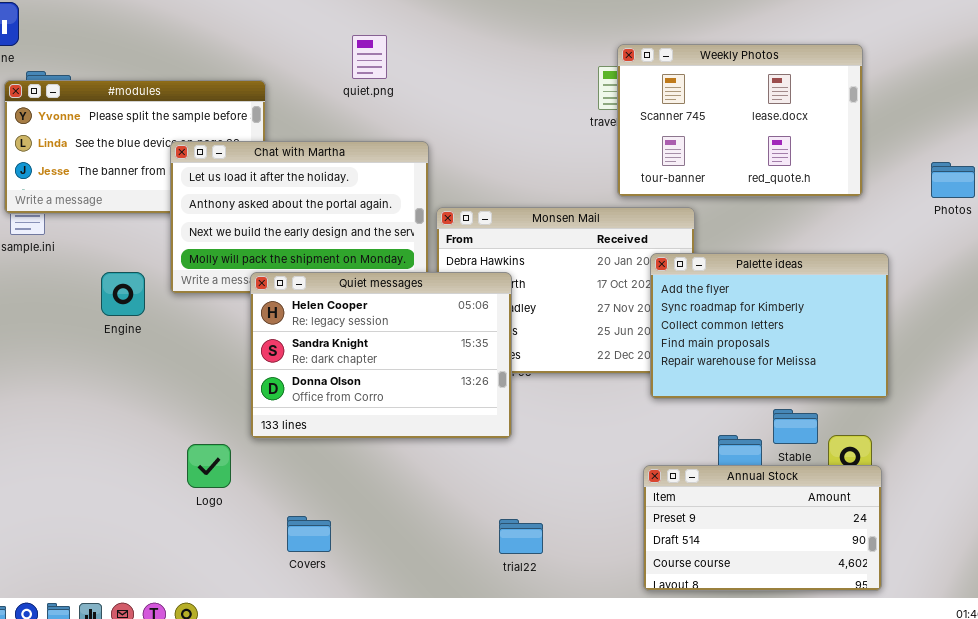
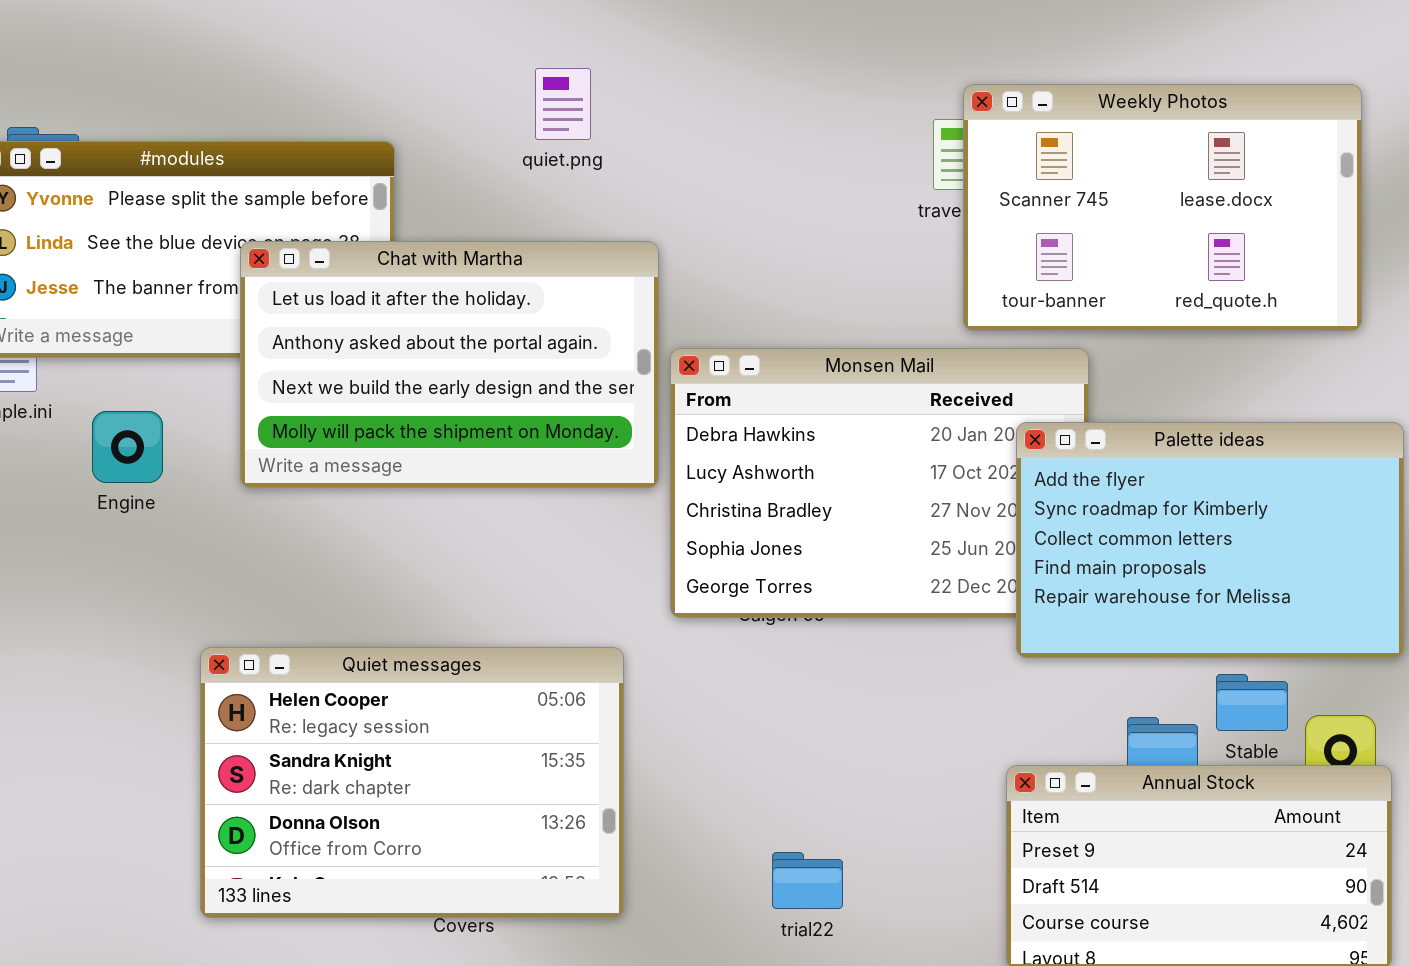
Quiet messages: [250,272,512,439] -> [200,647,624,918], moved
Engine: [101,272,145,316] -> [92,411,163,483], moved

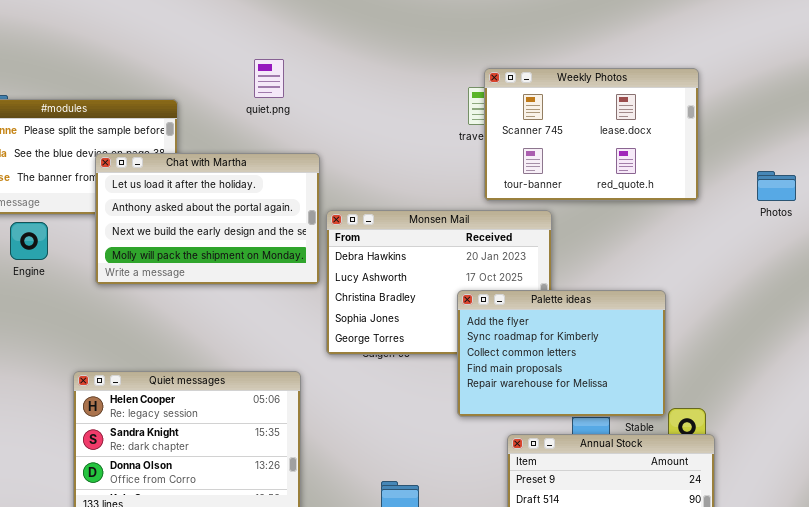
Engine: [92,411,163,483] -> [10,222,48,260], moved
Palette ideas: [1016,422,1404,658] -> [457,290,666,417], moved

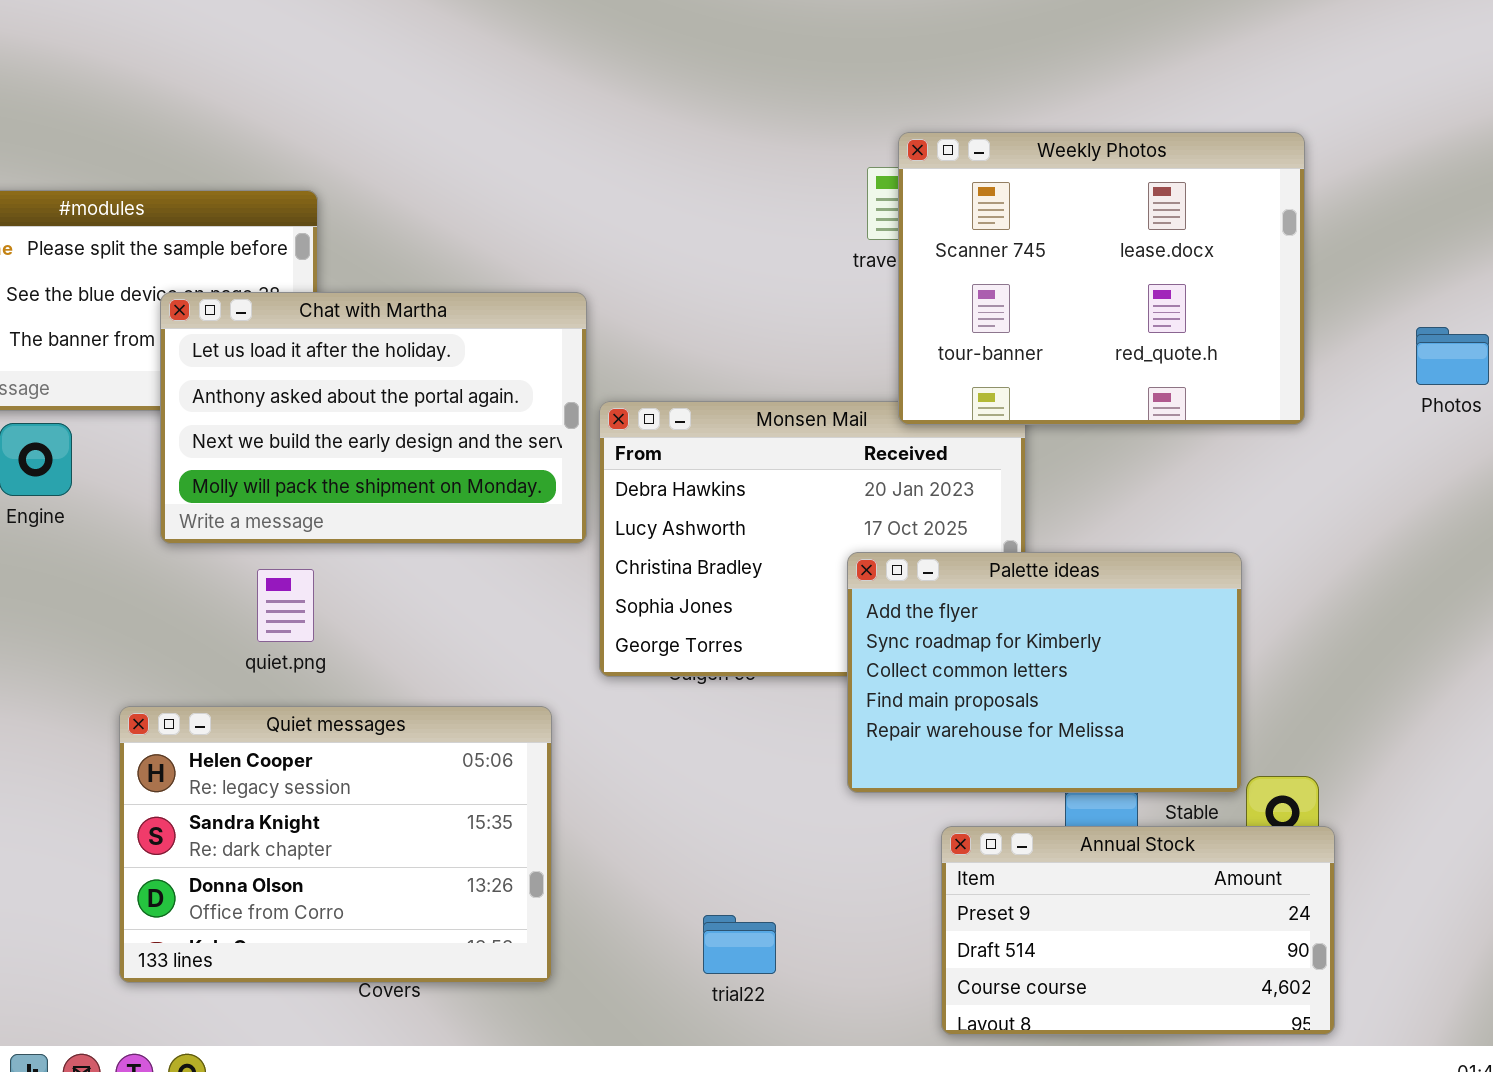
quiet.png: [254,59,284,98] -> [257,569,314,642], moved
Weekly Photos: [484,68,699,201] -> [898,132,1305,425], resized

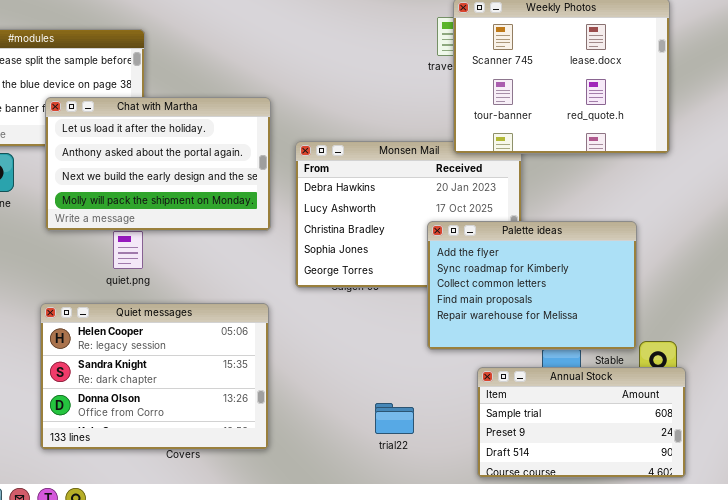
Chat with Martha: [160,292,587,544] -> [45,97,271,231], moved
Annual Stock: [941,826,1335,1035] -> [477,367,686,478], scrolled up 1 row
trial22: [703,915,776,974] -> [375,403,414,434], moved

